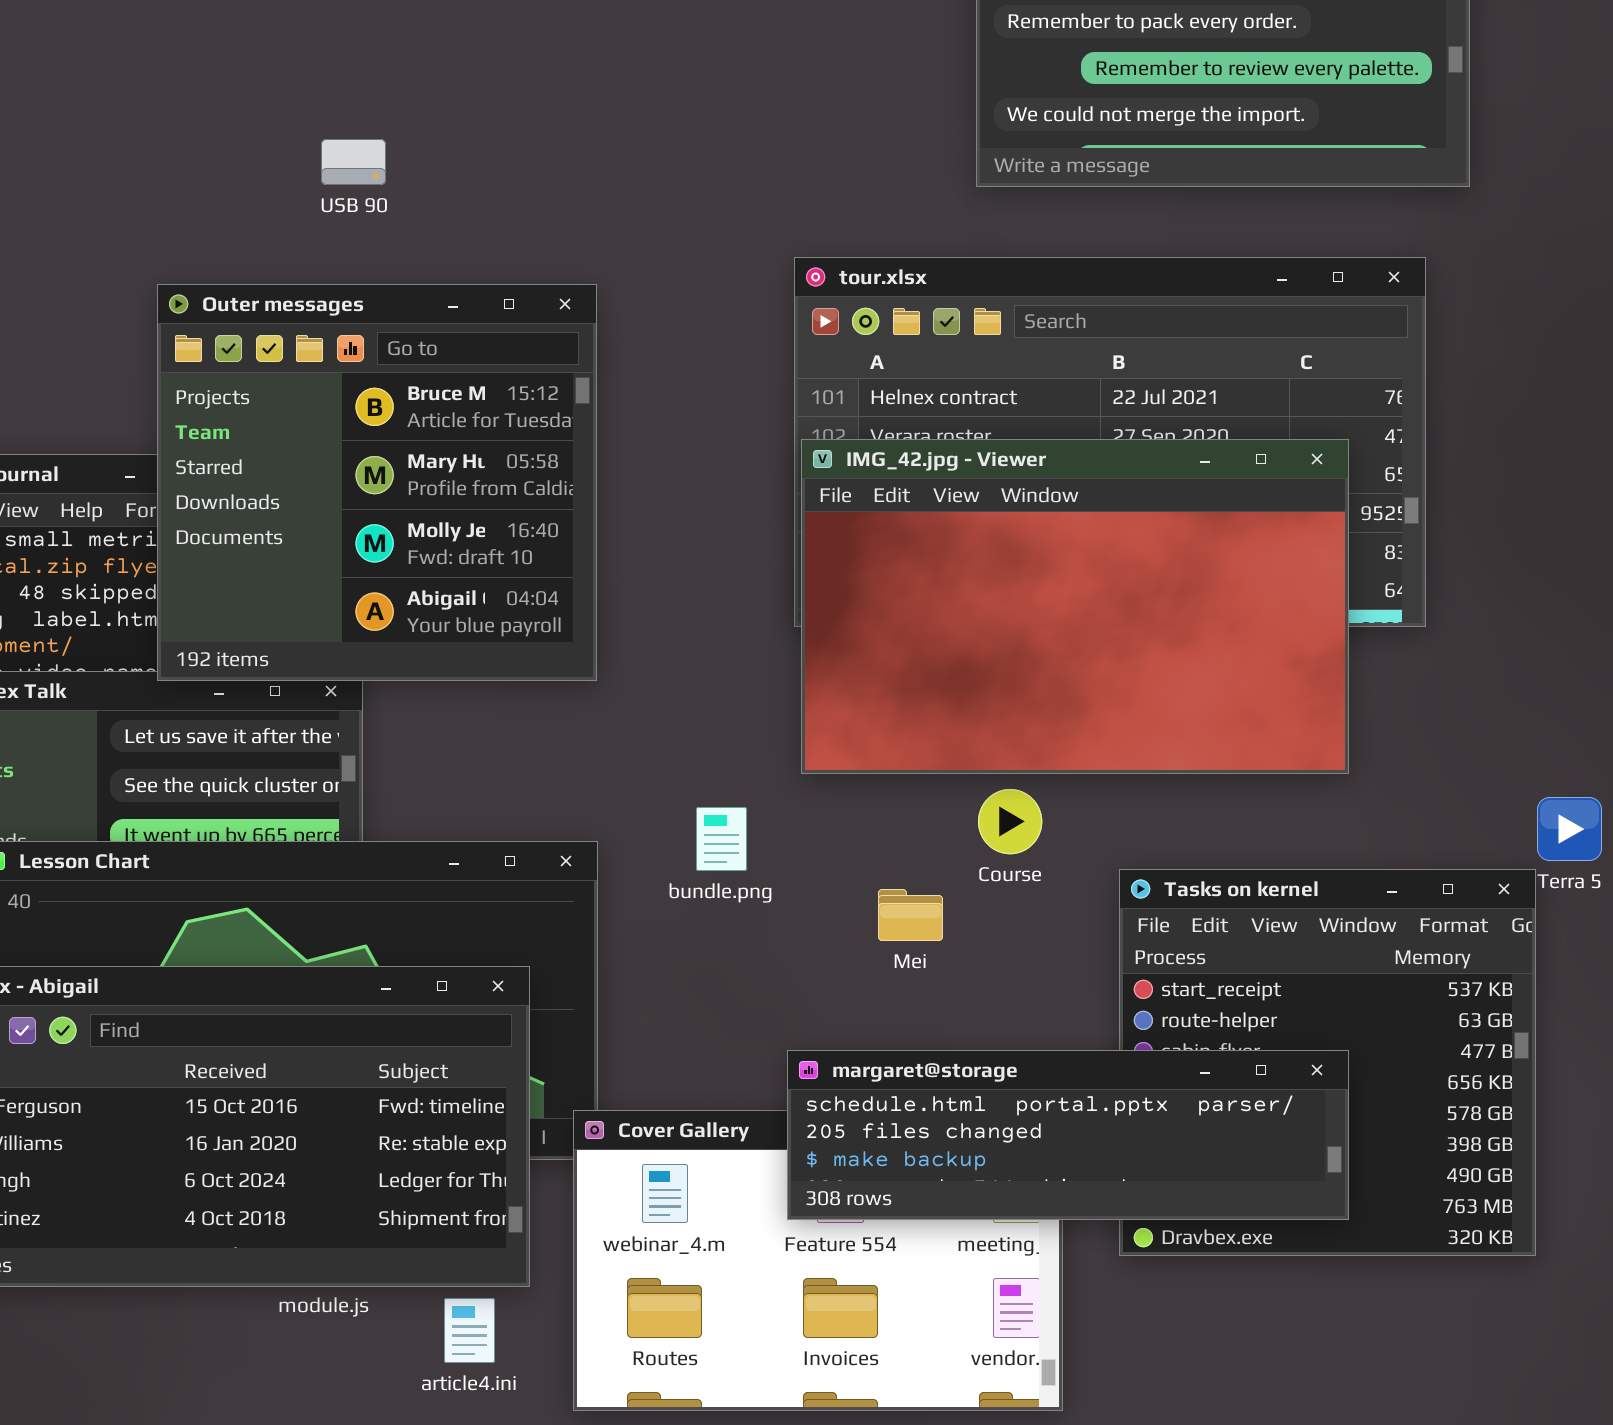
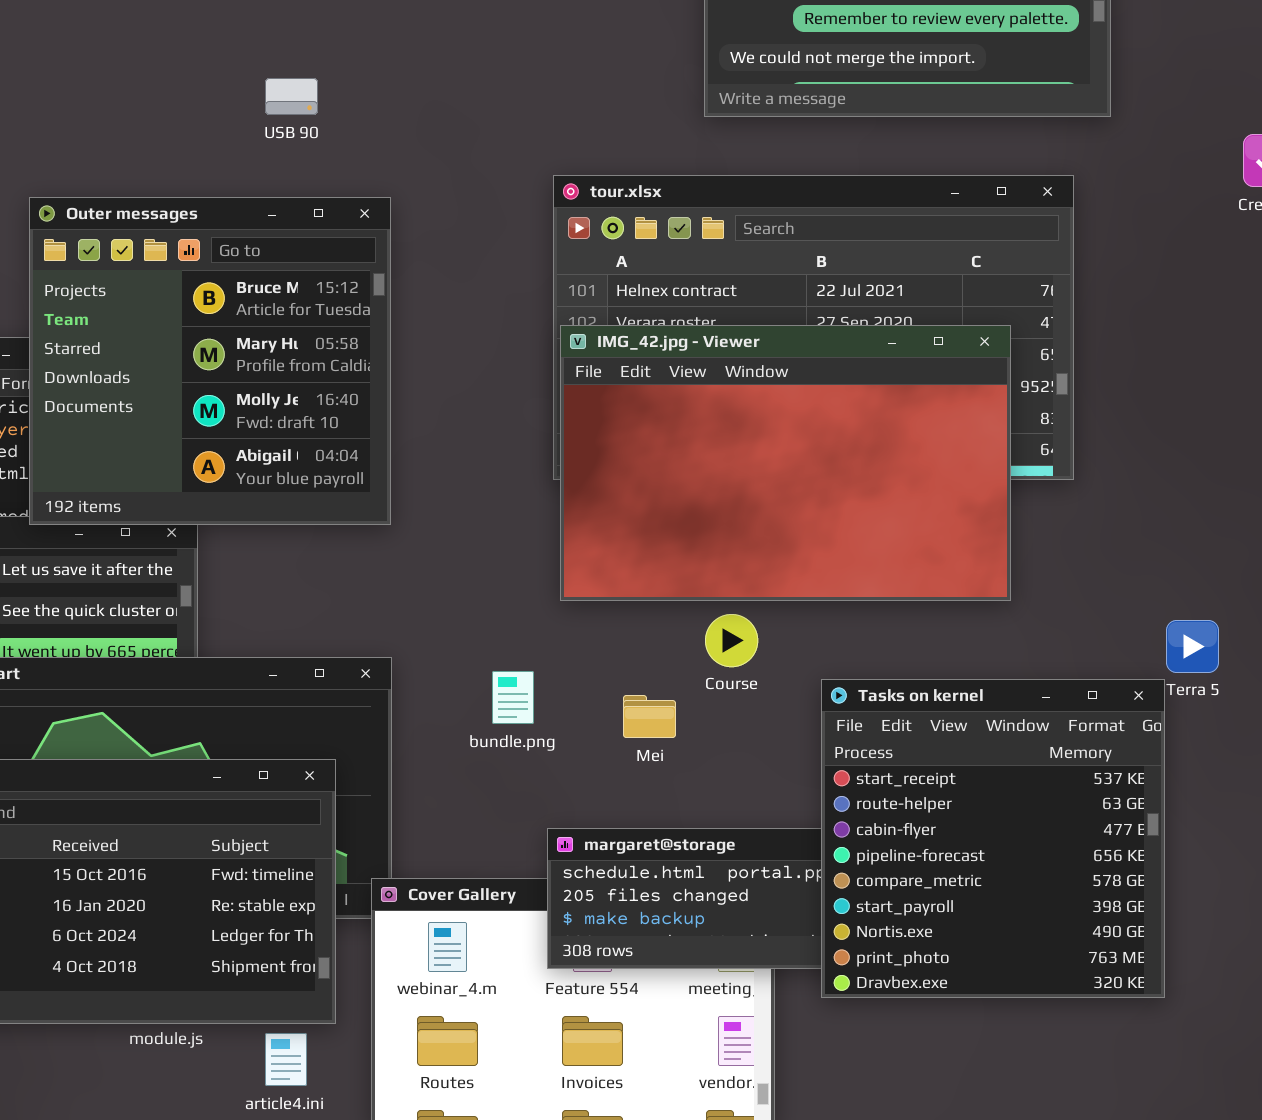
USB 90: [321,139,386,185] -> [265,78,318,115], moved
bundle.png: [696,807,747,871] -> [492,671,534,724], moved
Tasks on kernel: [1119,869,1536,1256] -> [821,679,1165,998], raised

